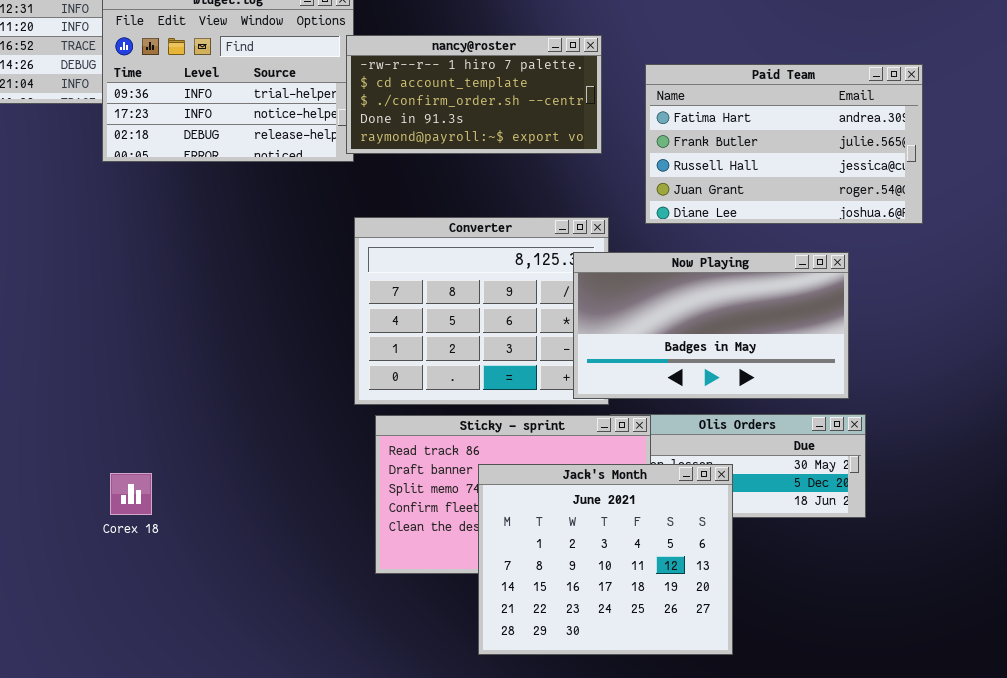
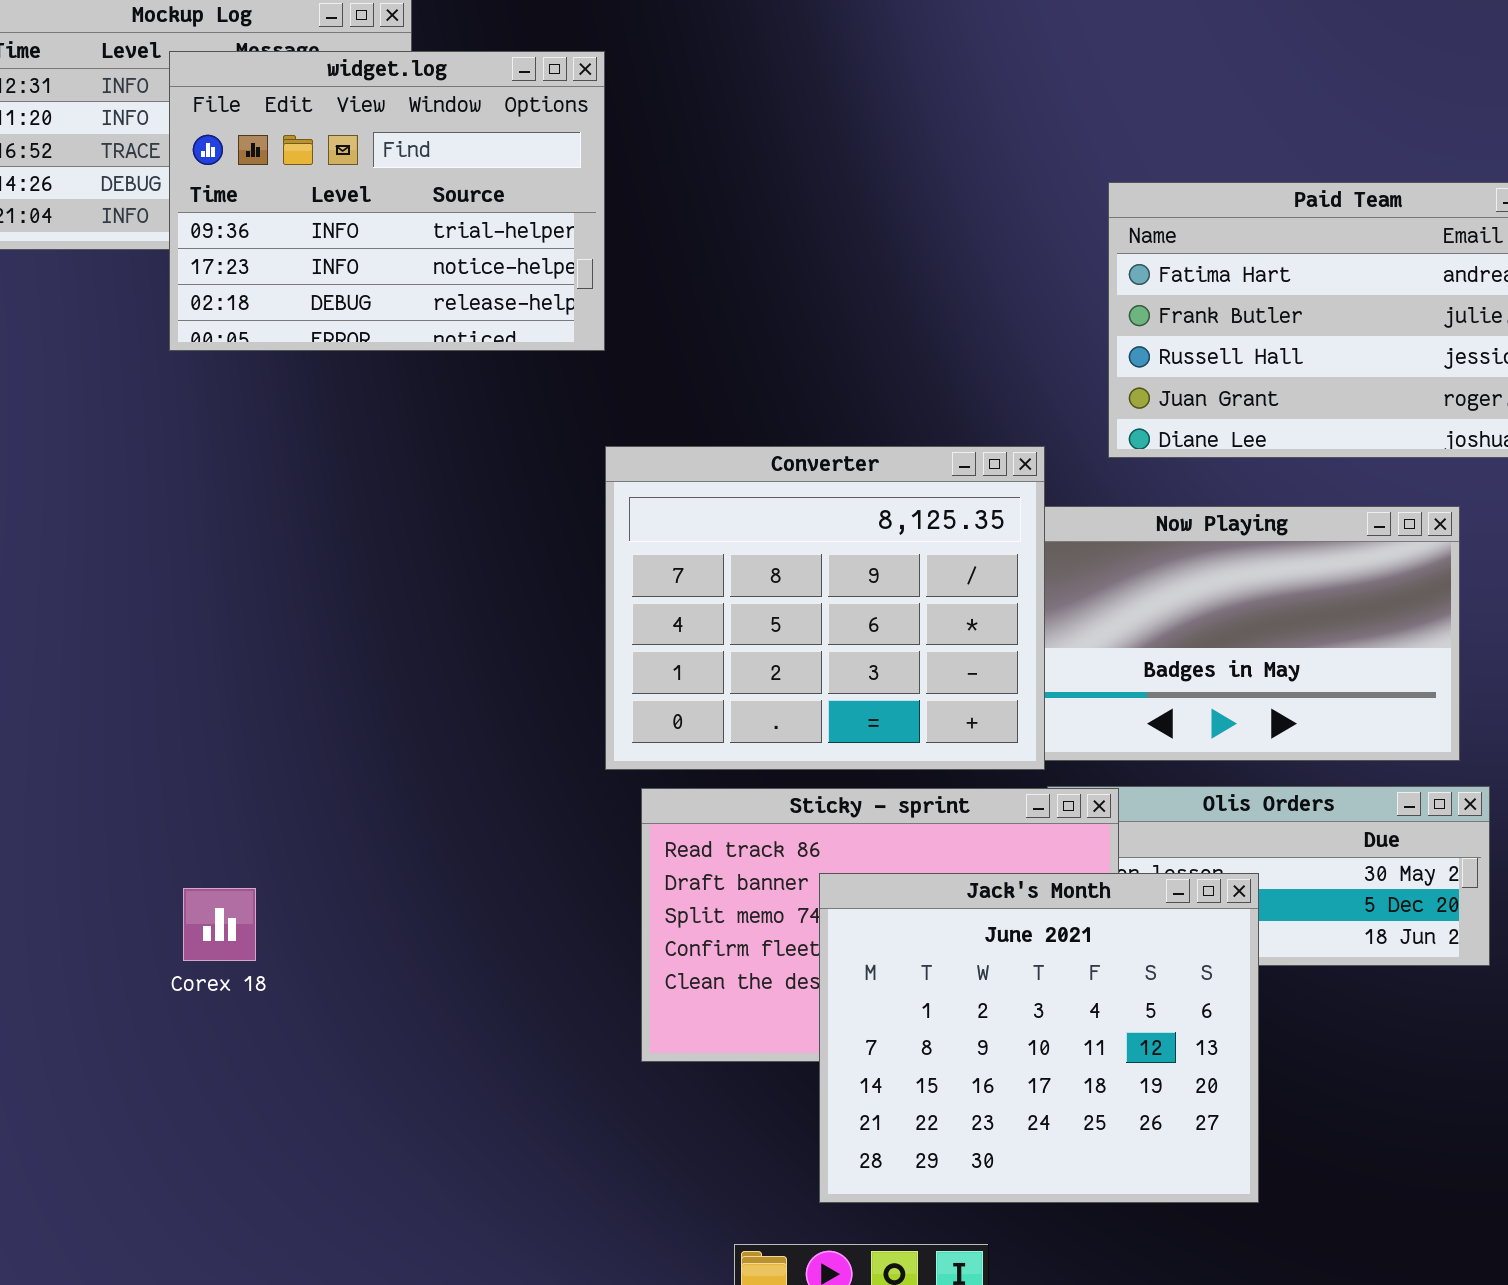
nancy@roster: [346,35,602,154] -> none, closed
Converter: [354,217,609,405] -> [605,446,1045,770], raised

